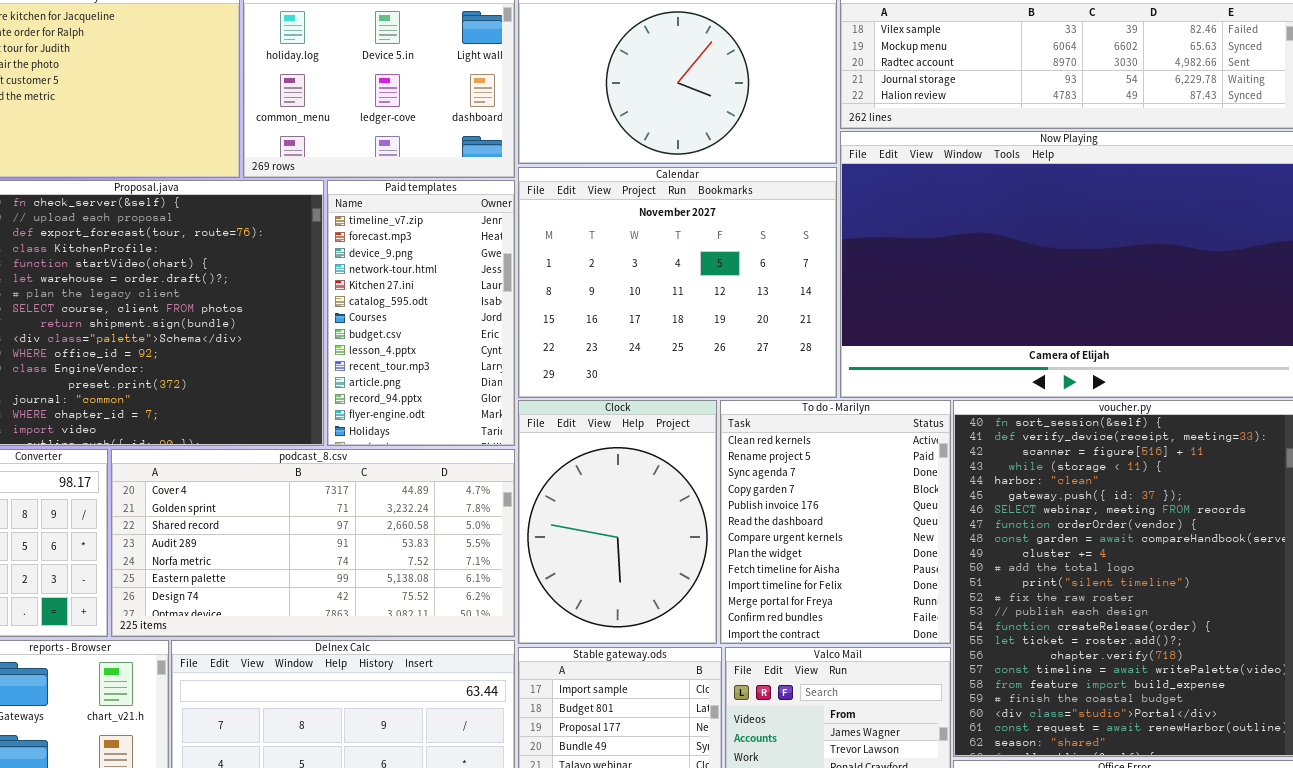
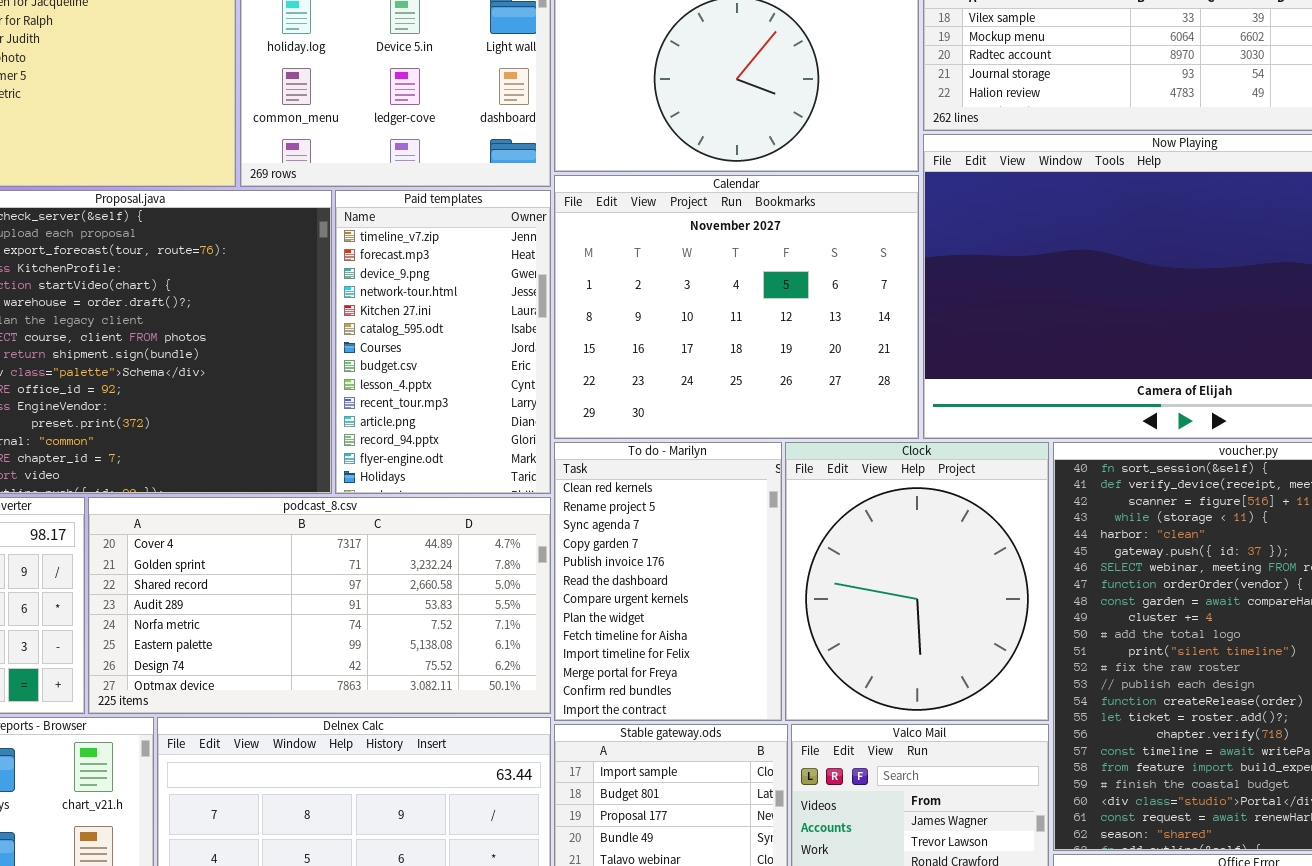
Clock: [518,400,717,644] -> [785,442,1049,721], moved, resized
To do - Marilyn: [720,400,951,644] -> [554,442,782,721], moved, resized

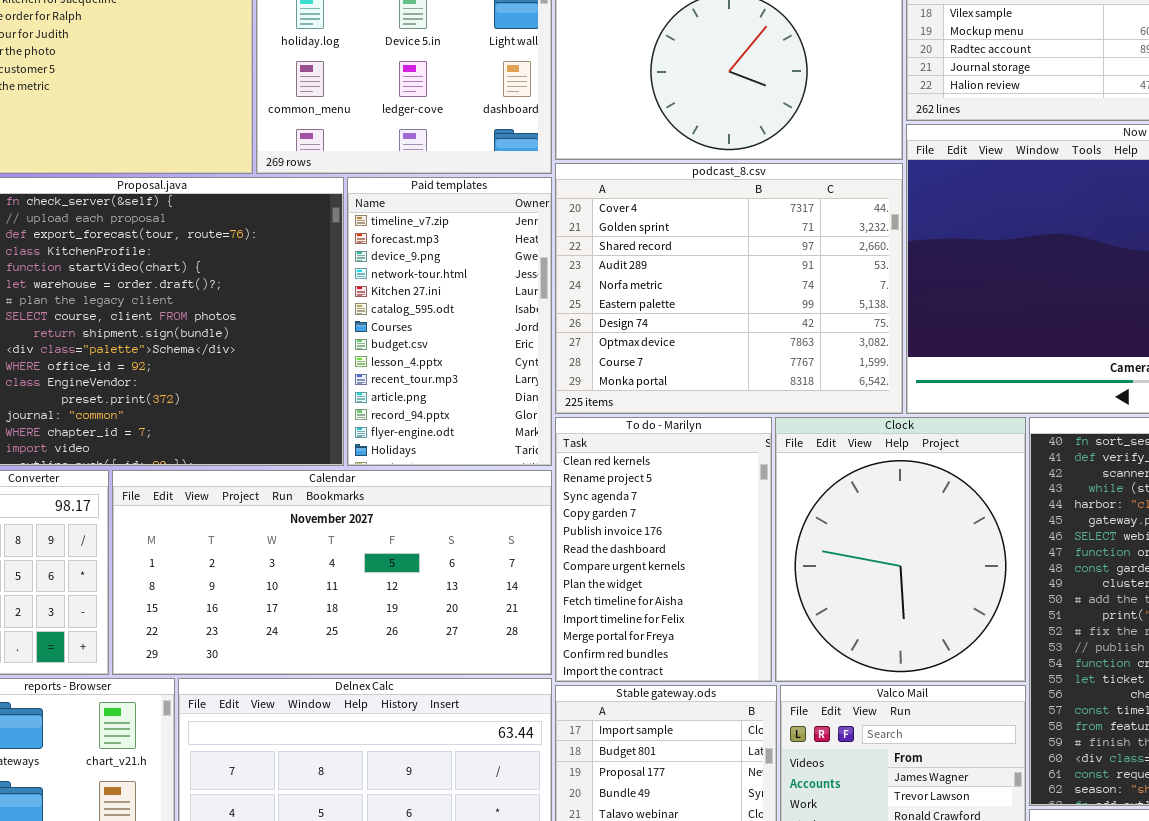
Calendar: [554,175,919,439] -> [112,470,552,675], moved, resized
podcast_8.csv: [88,497,551,714] -> [555,163,903,414], moved, resized

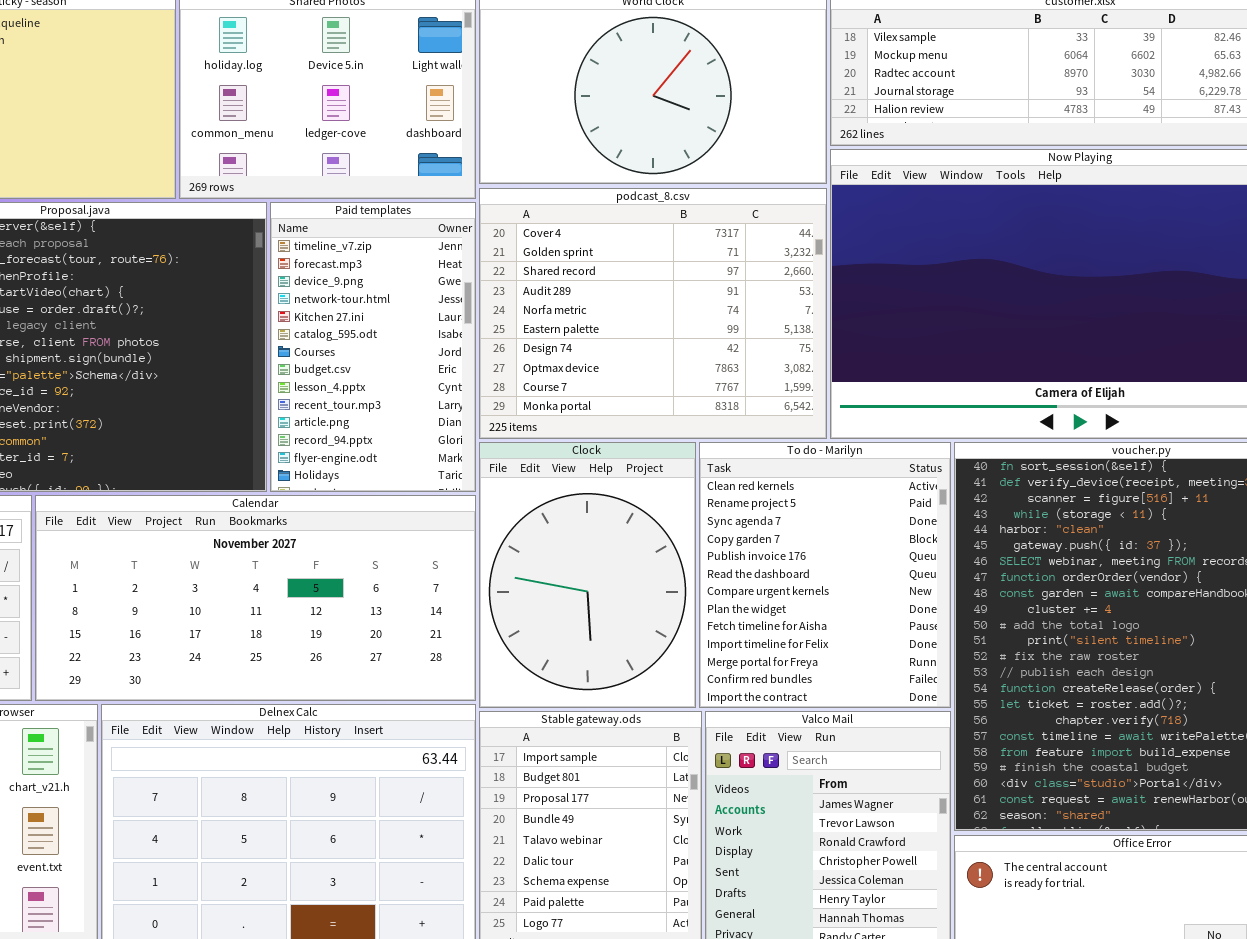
To do - Marilyn: [555,417,772,682] -> [699,442,951,708], moved, resized
Clock: [775,417,1026,682] -> [479,442,696,708], moved, resized

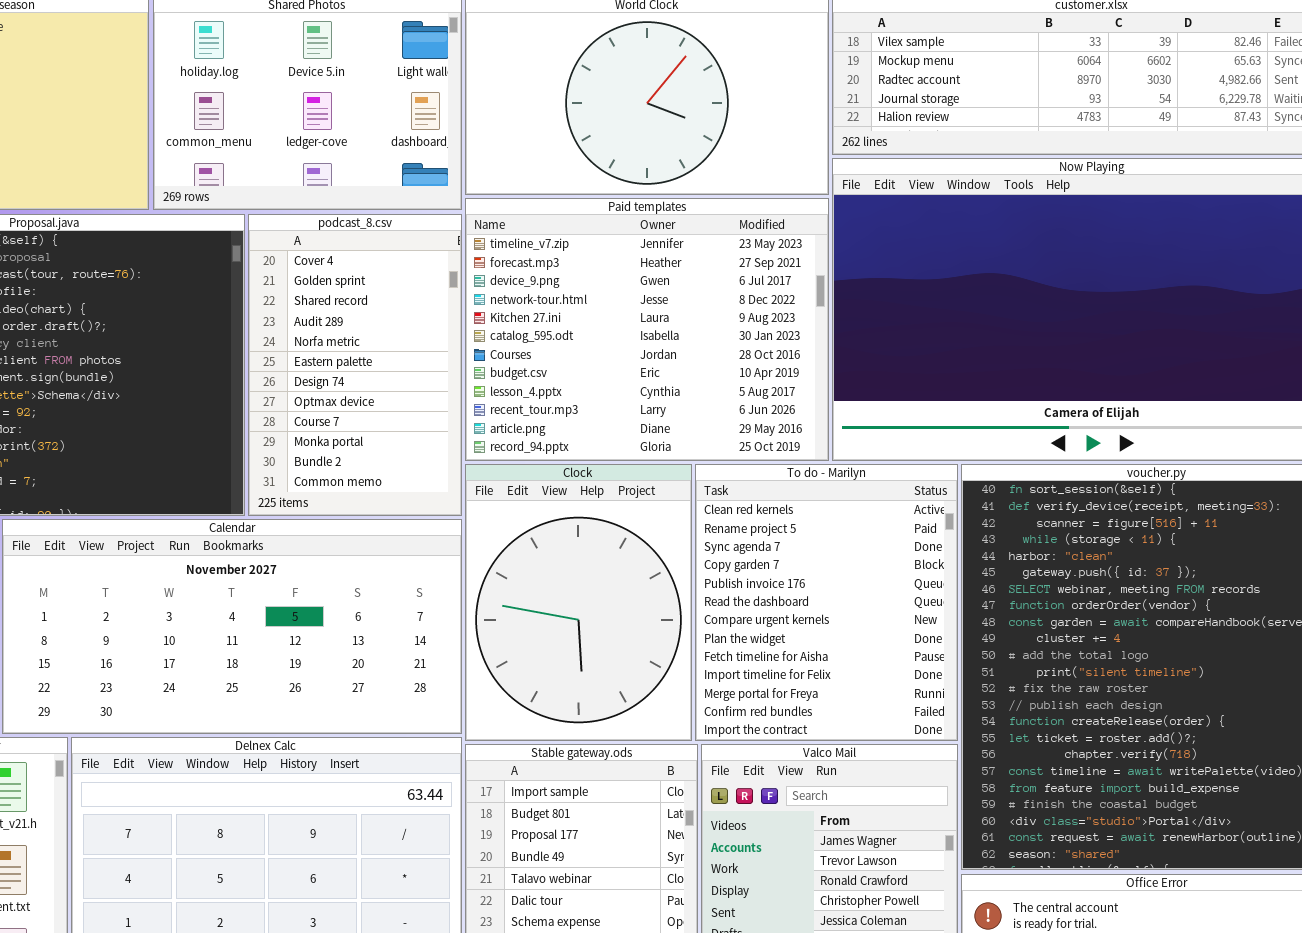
podcast_8.csv: [479,188,827,439] -> [248,214,462,516], moved, resized
Paid templates: [270,202,476,492] -> [465,198,829,461], moved, resized

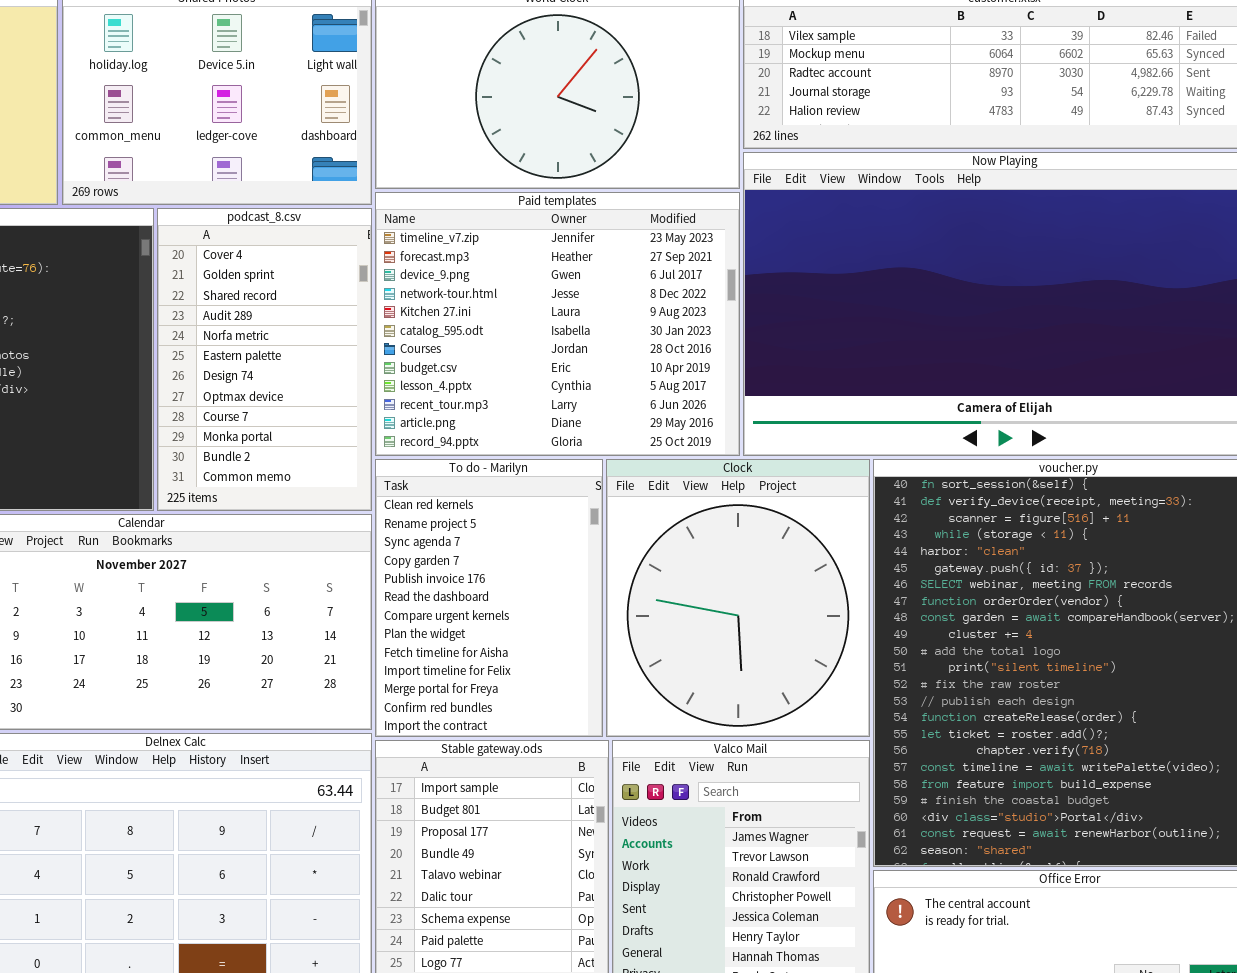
Clock: [465,464,692,741] -> [606,459,870,737], moved, resized
To do - Marilyn: [695,464,958,741] -> [375,459,603,737], moved, resized

